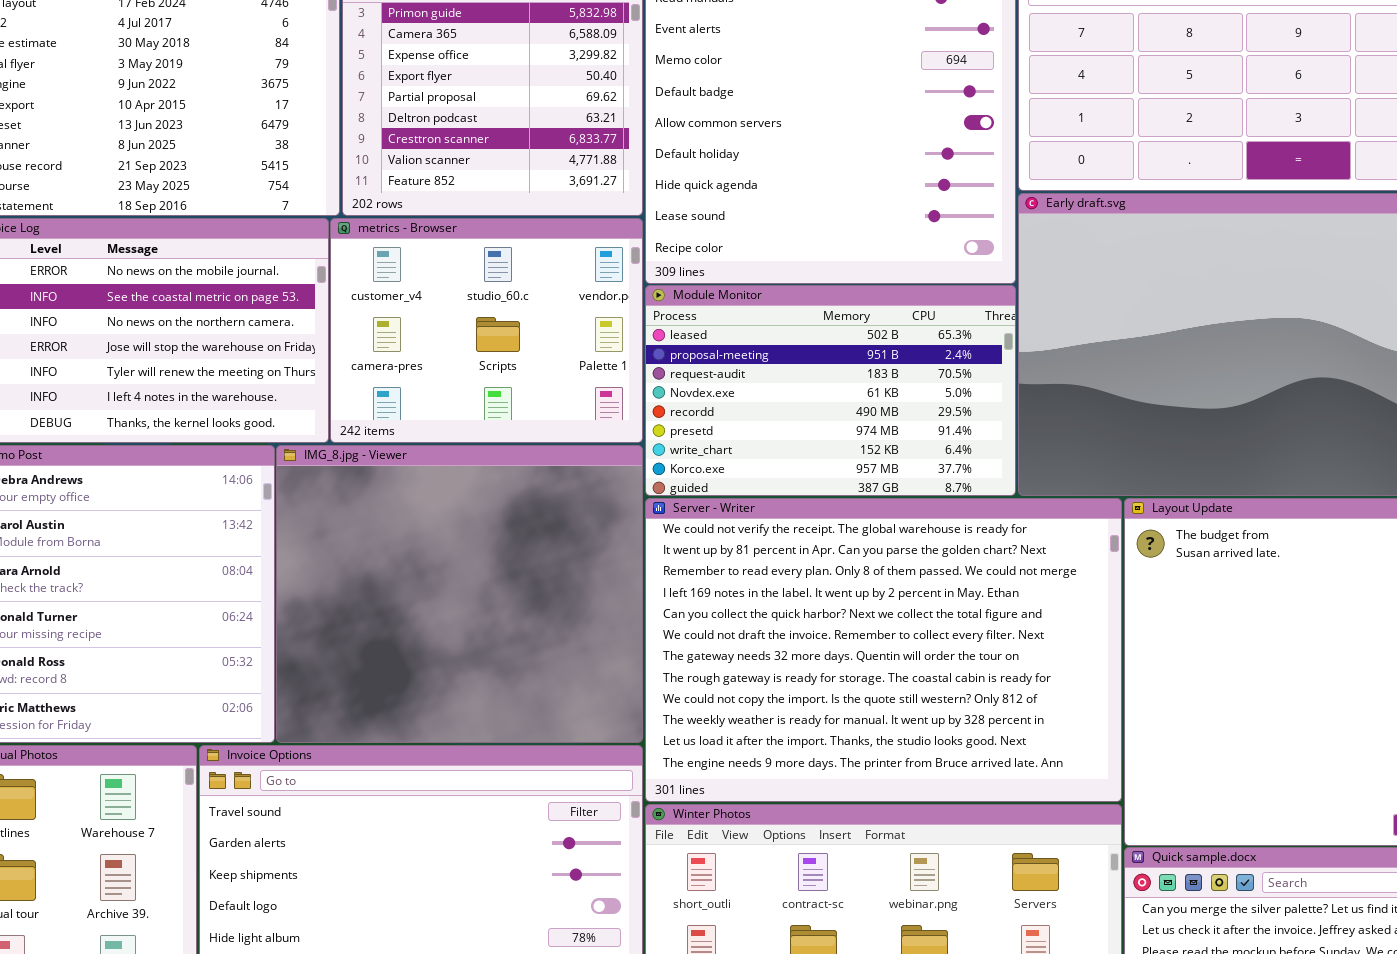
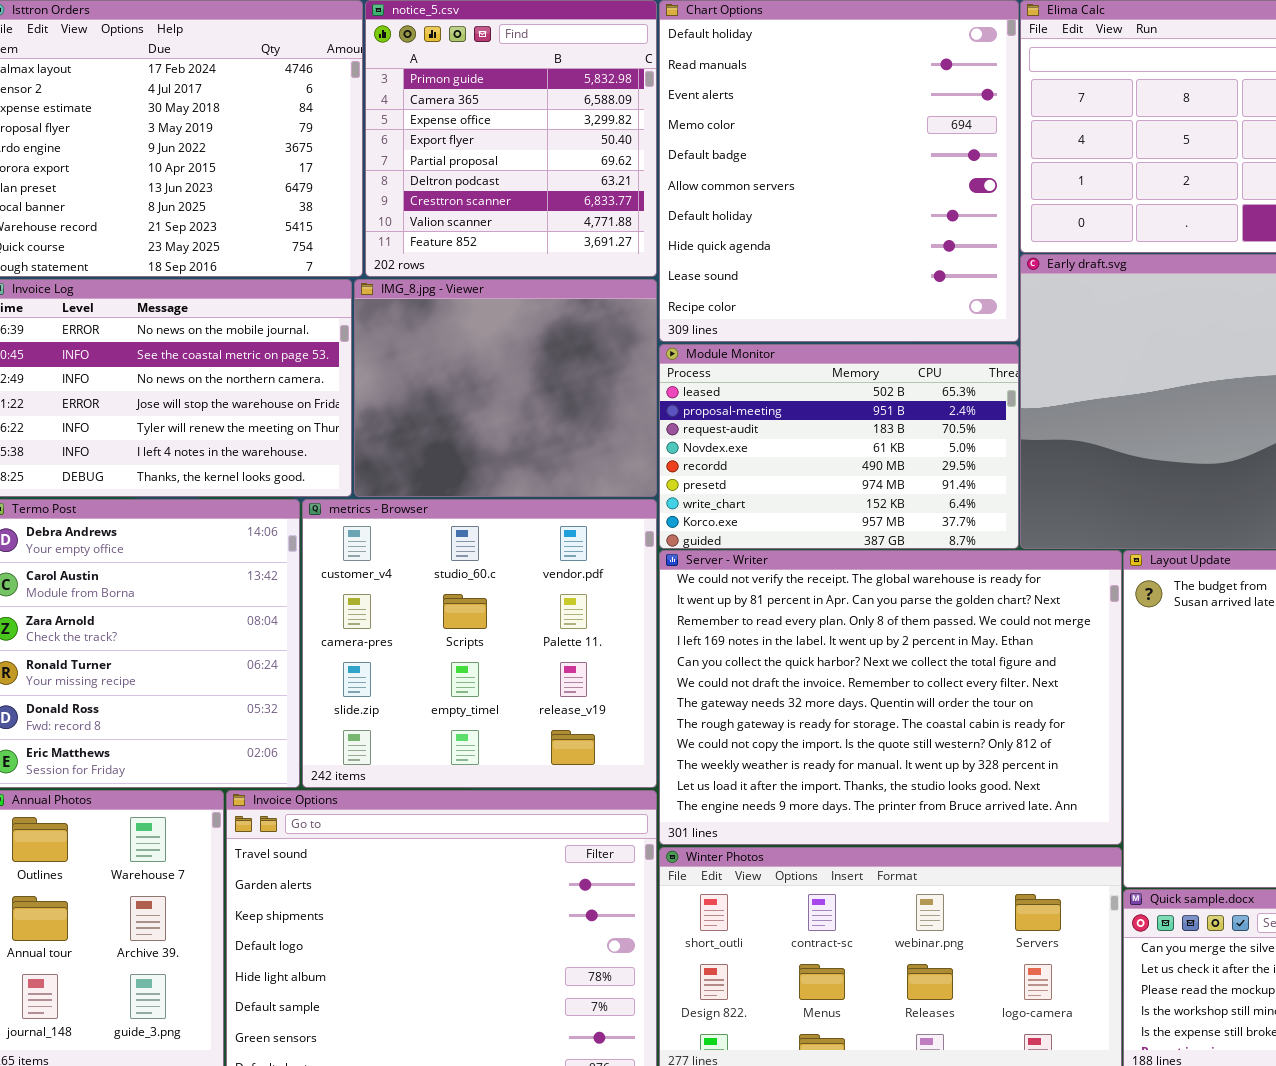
metrics - Browser: [330,218,643,443] -> [302,499,657,788], moved, resized
IMG_8.jpg - Viewer: [276,445,643,743] -> [354,279,657,497], moved, resized

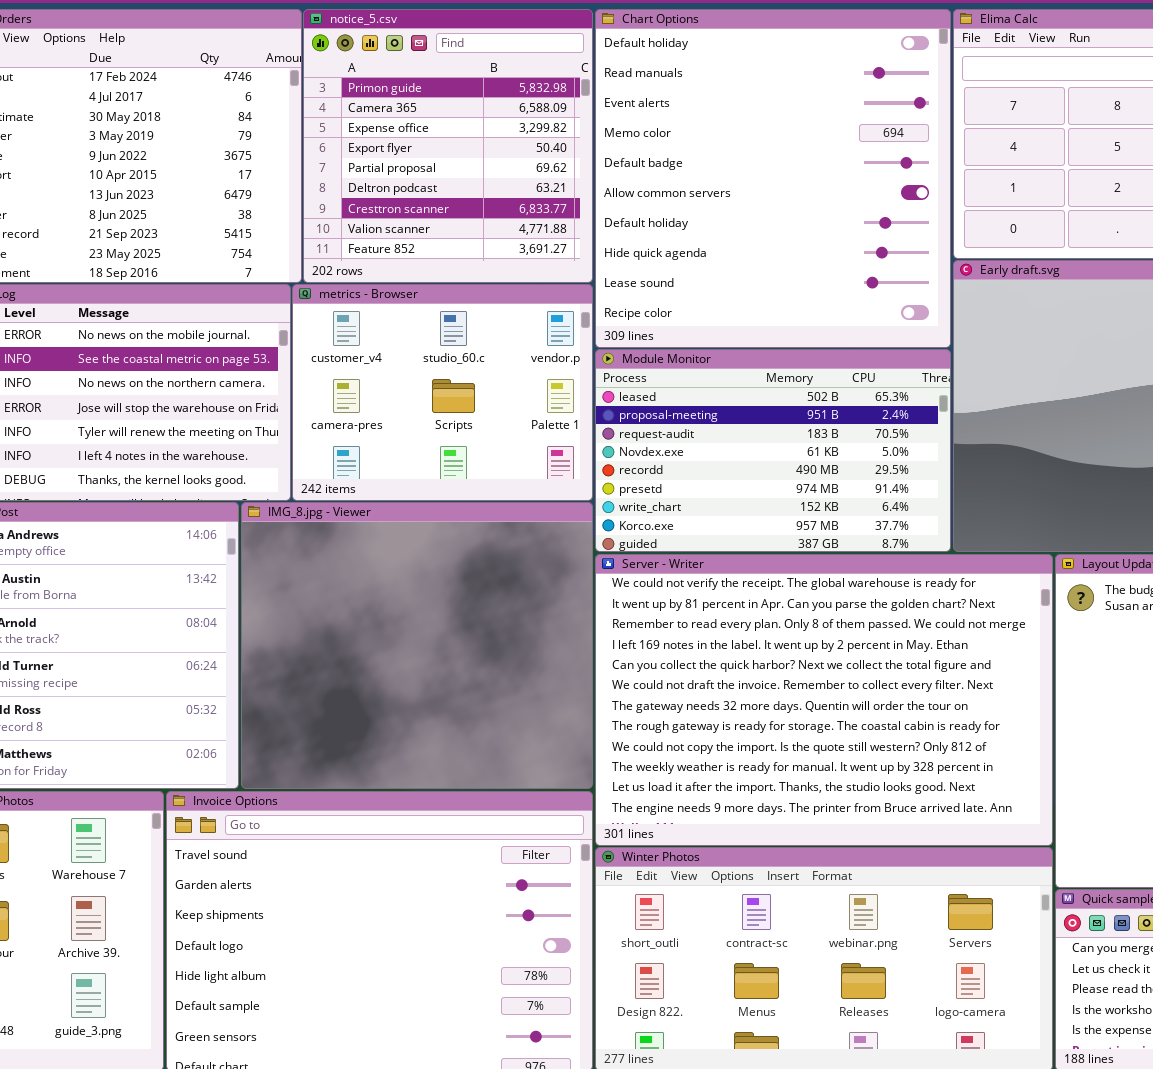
IMG_8.jpg - Viewer: [354,279,657,497] -> [241,502,593,789], moved, resized
metrics - Browser: [302,499,657,788] -> [292,284,593,501], moved, resized

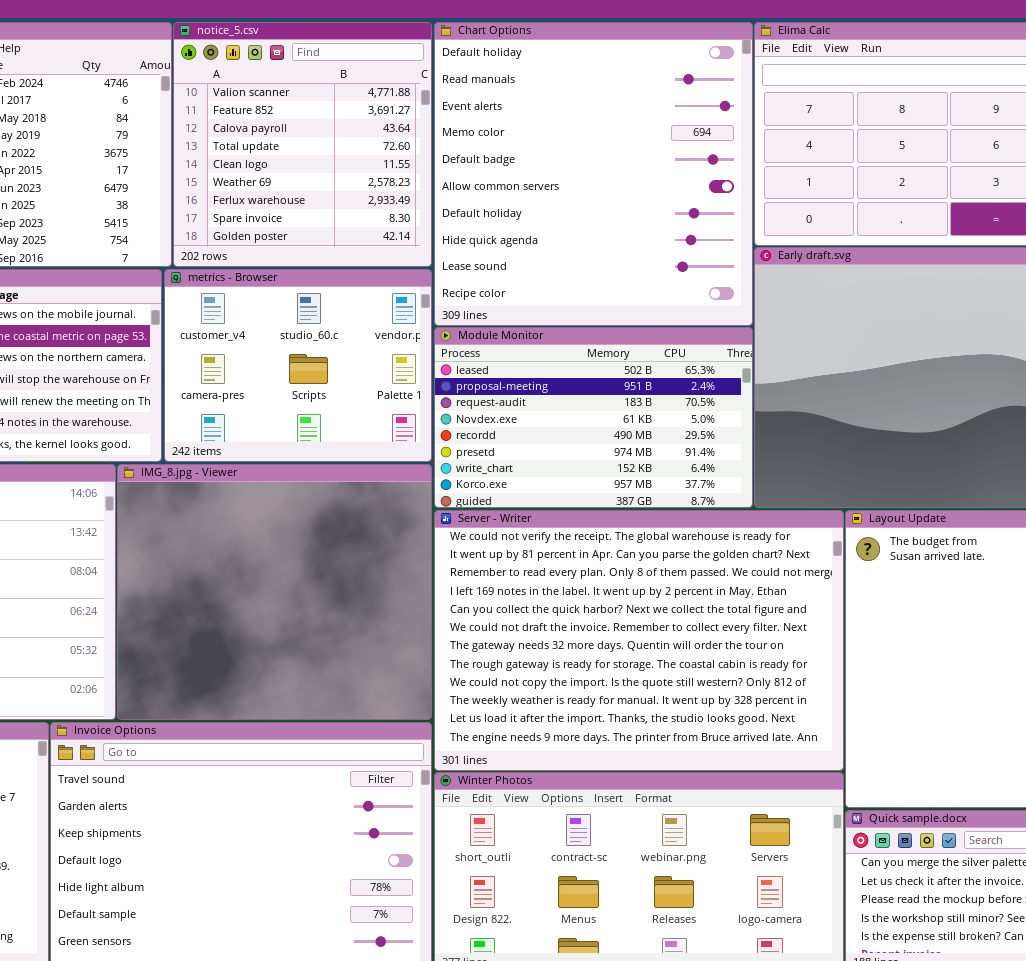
notice_5.csv: [303,9,593,283] -> [173,22,432,267], scrolled down 7 rows

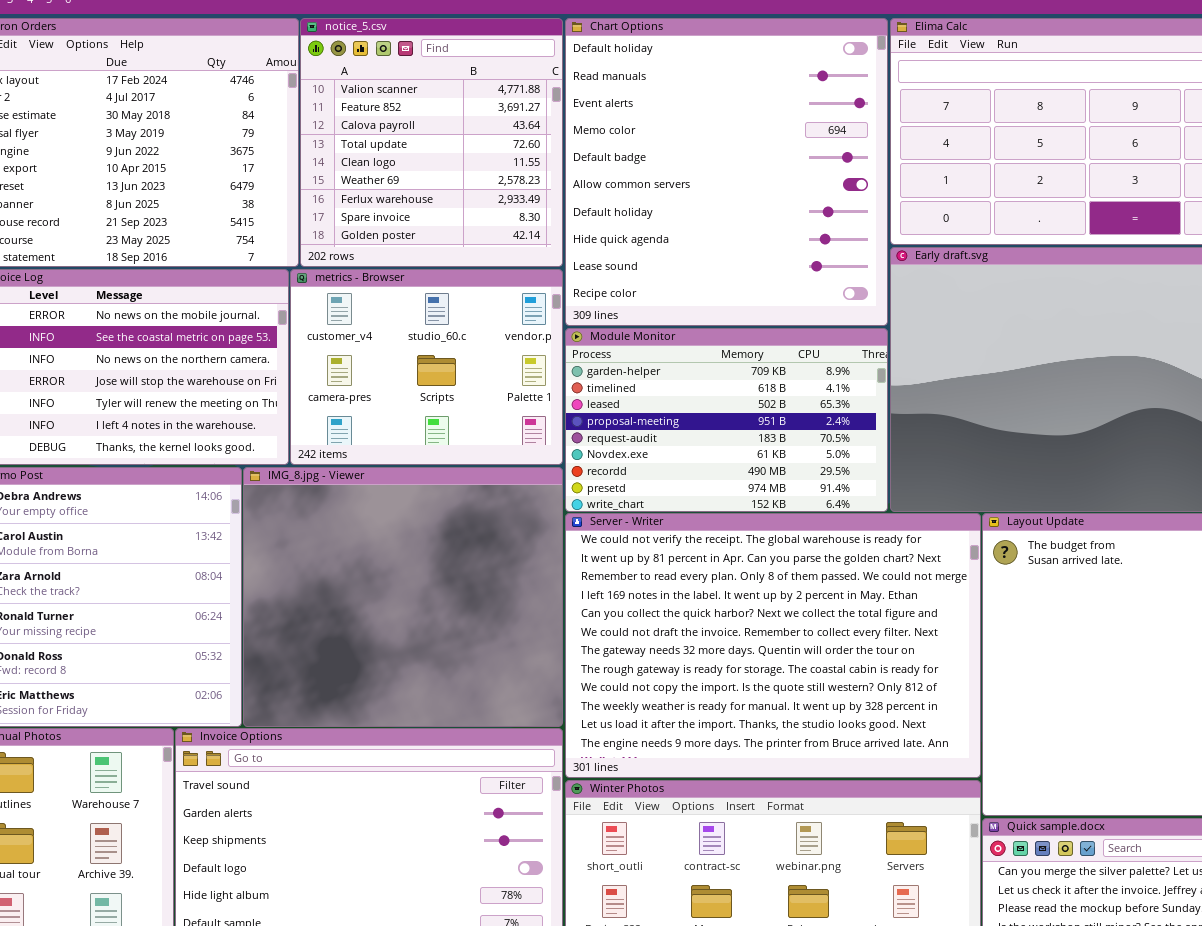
Module Monitor: [434,327,753,508] -> [565,328,888,512], scrolled up 2 rows

